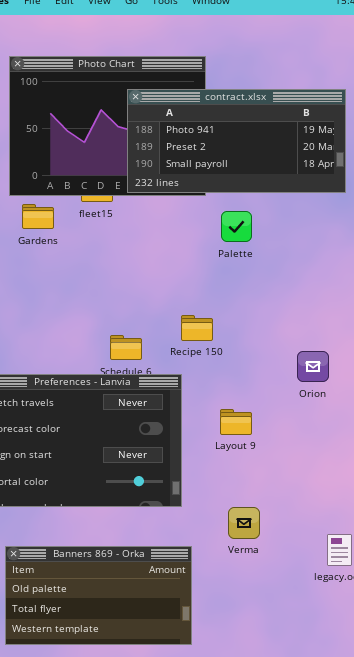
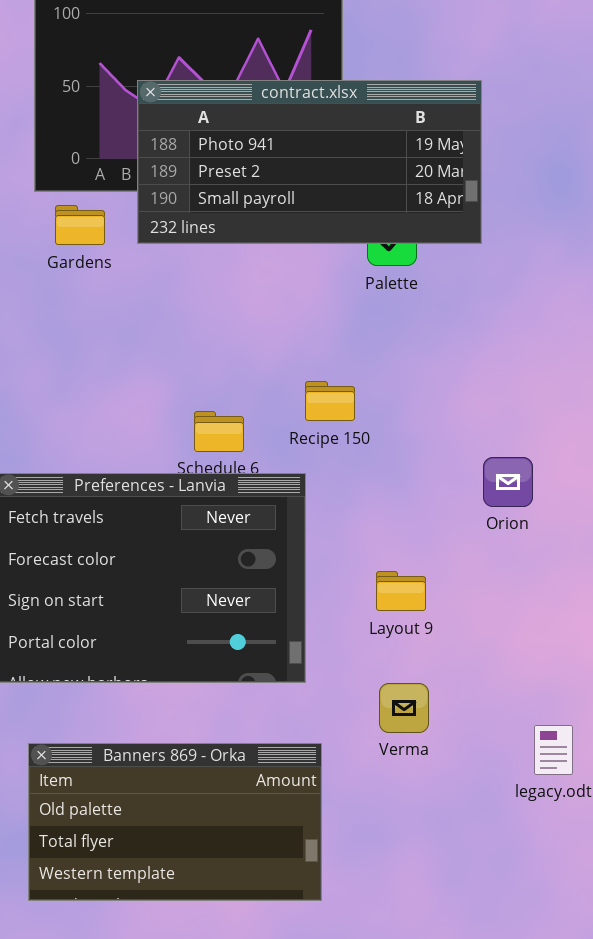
contract.xlsx: [127,89,346,193] -> [137,80,482,244], moved
Orion: [297,351,329,382] -> [483,457,533,507], moved
Layout 9: [220,409,252,435] -> [376,571,426,611], moved

